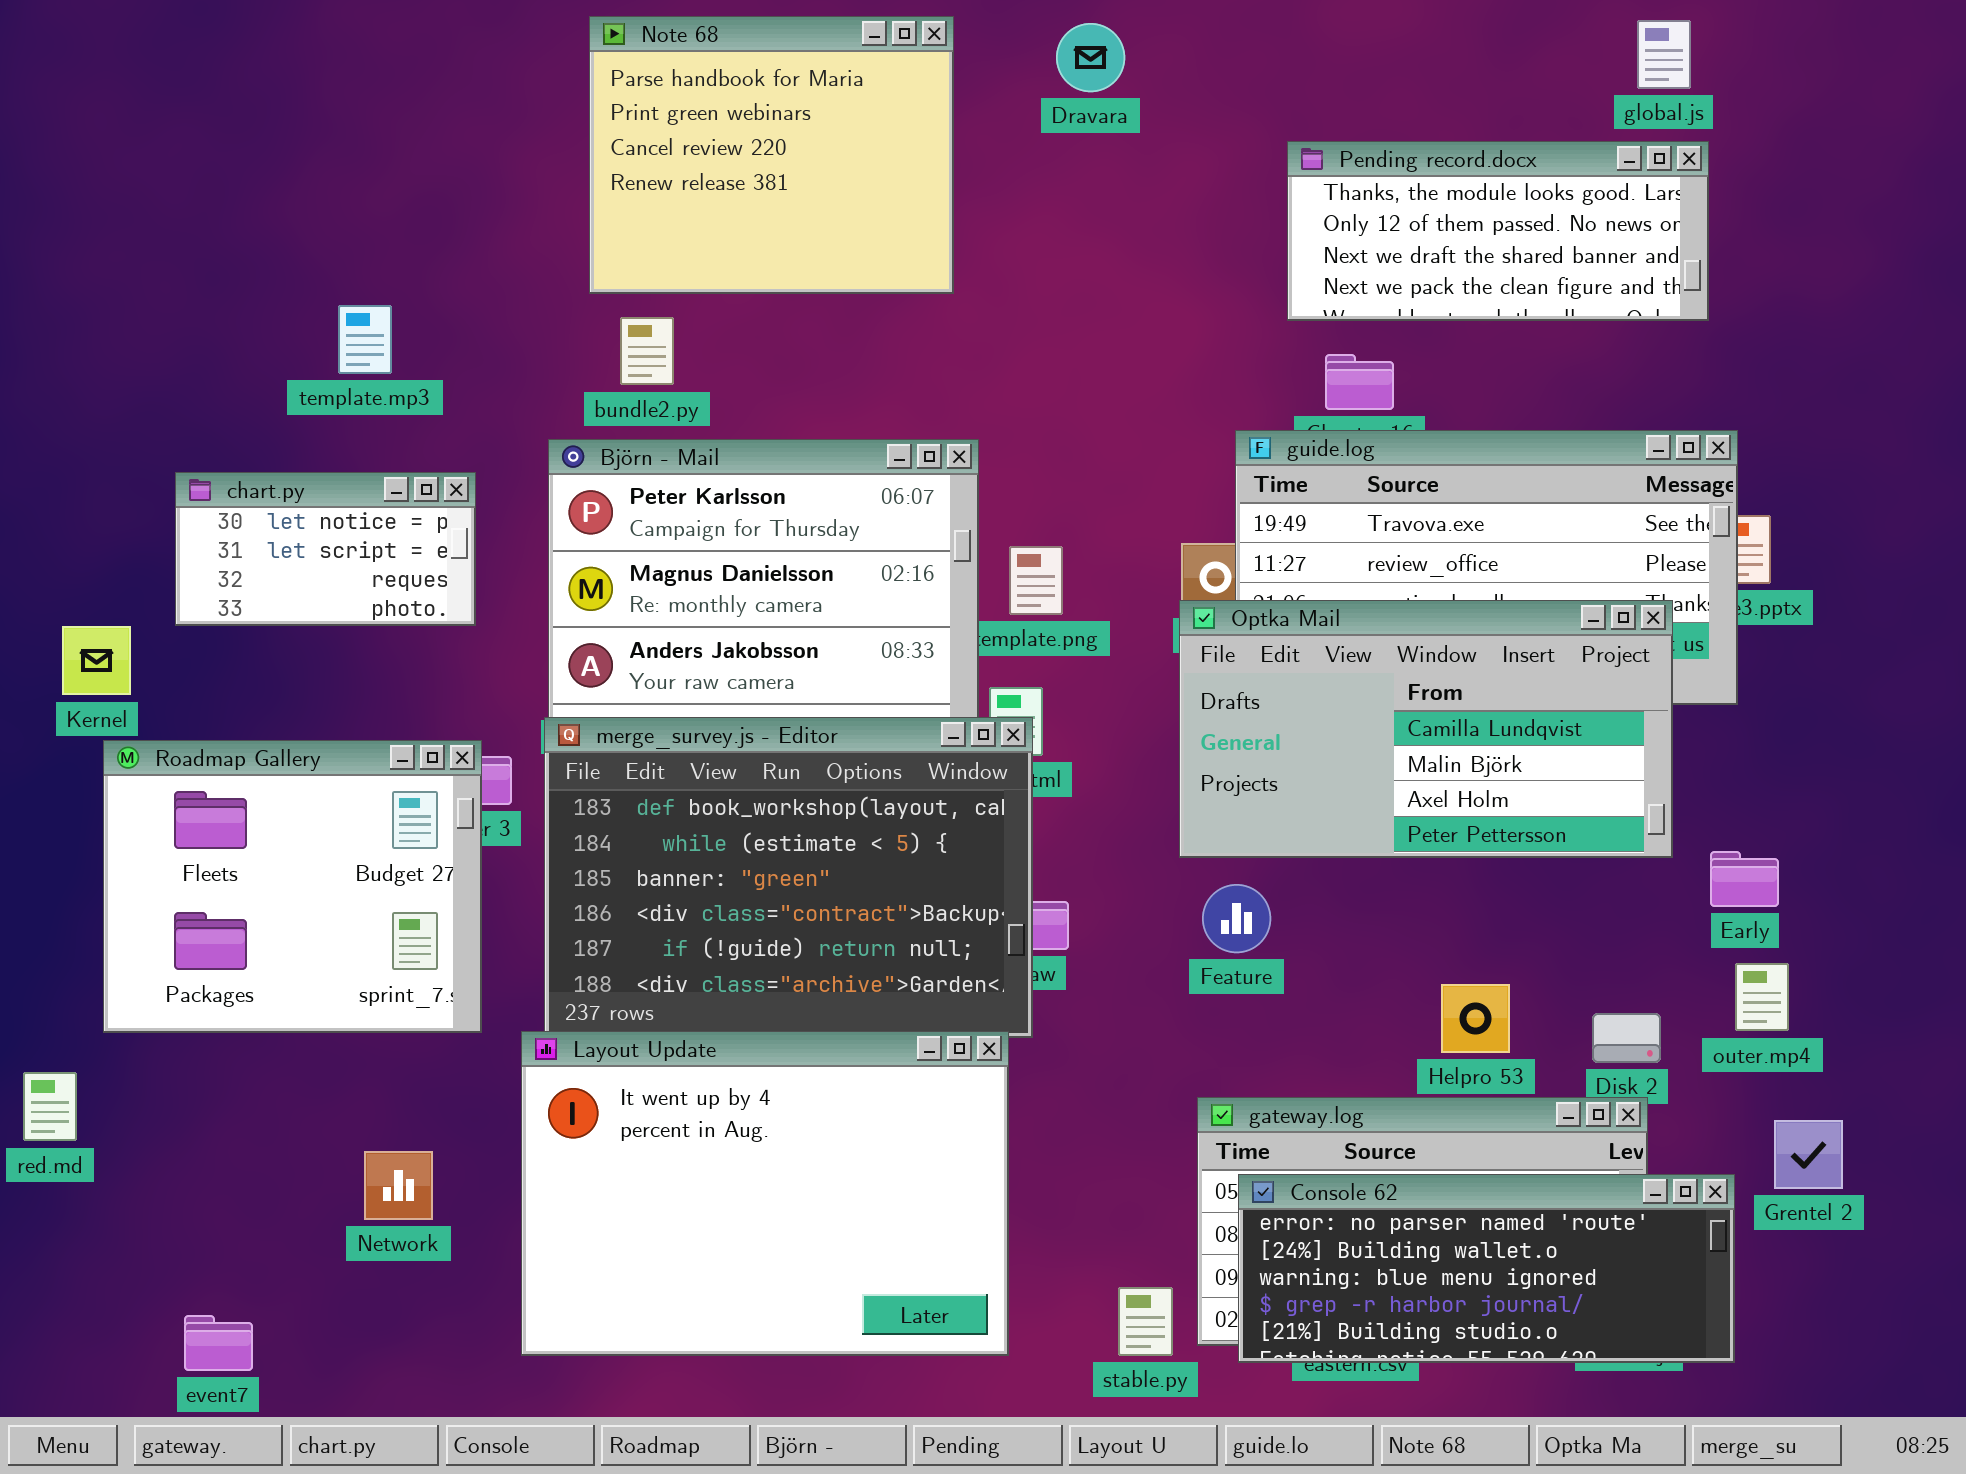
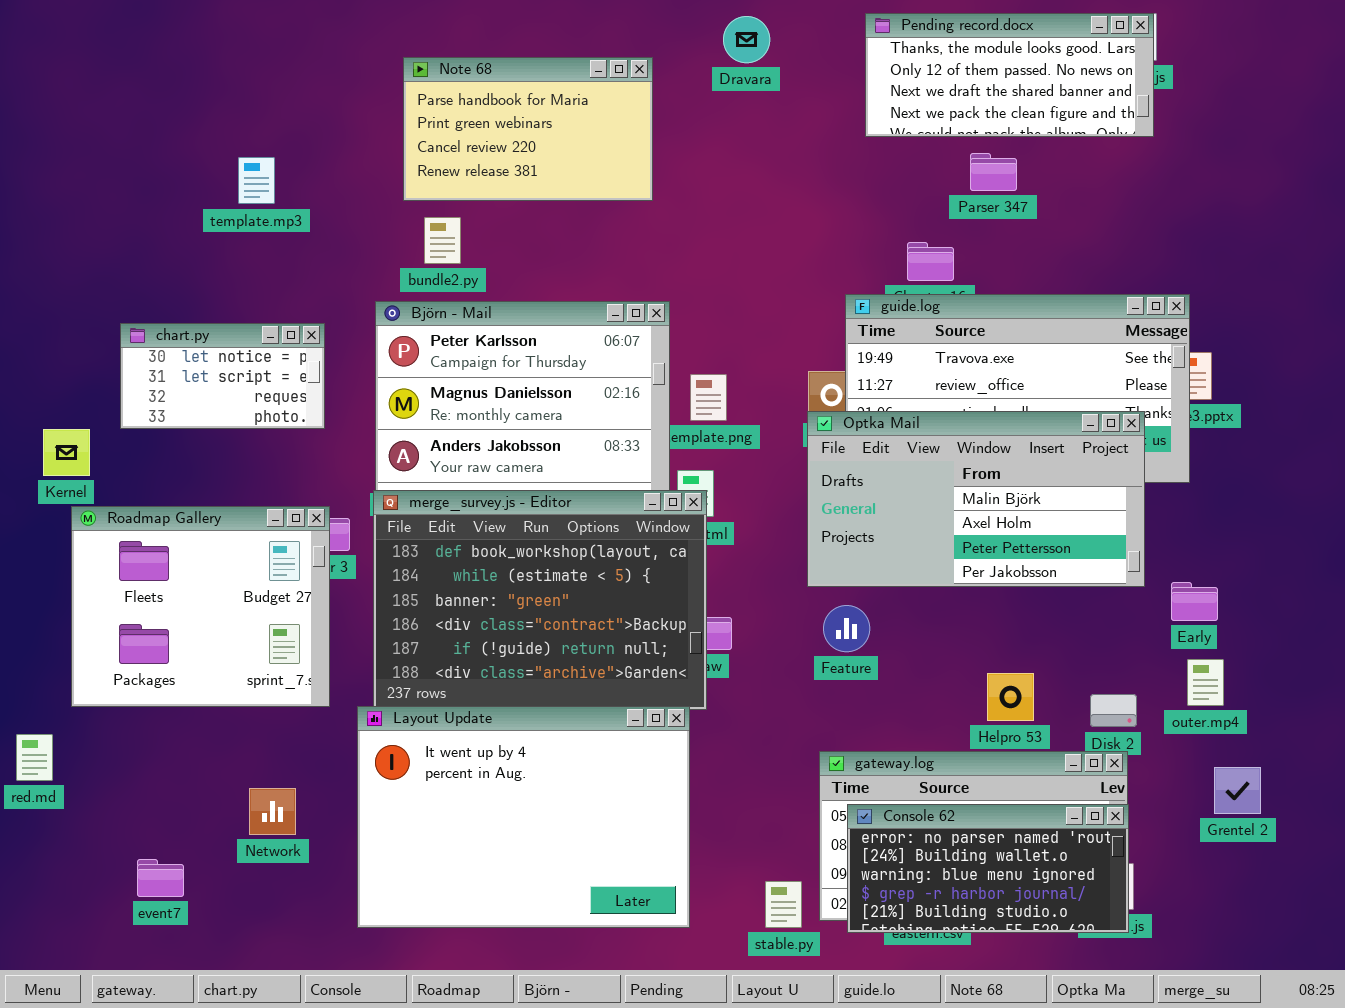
Note 68: [589,16,954,294] -> [403,57,653,201], resized
Pending record.docx: [1287,141,1709,321] -> [865,13,1154,137], moved
template.mp3: [338,305,392,374] -> [238,157,275,204], moved
Optka Mail: [1179,600,1673,858] -> [807,411,1145,587], scrolled down 1 row
Console 62: [1238,1174,1735,1363] -> [847,804,1129,933], resized
event7: [184,1315,253,1371] -> [137,859,184,897], moved

